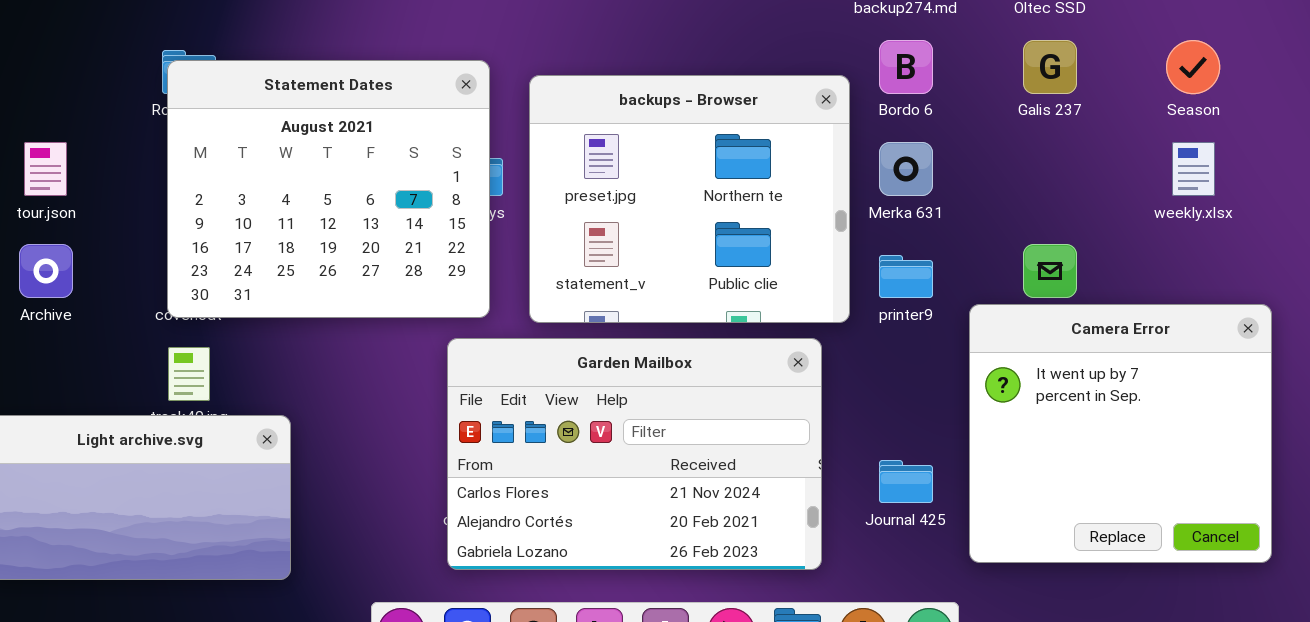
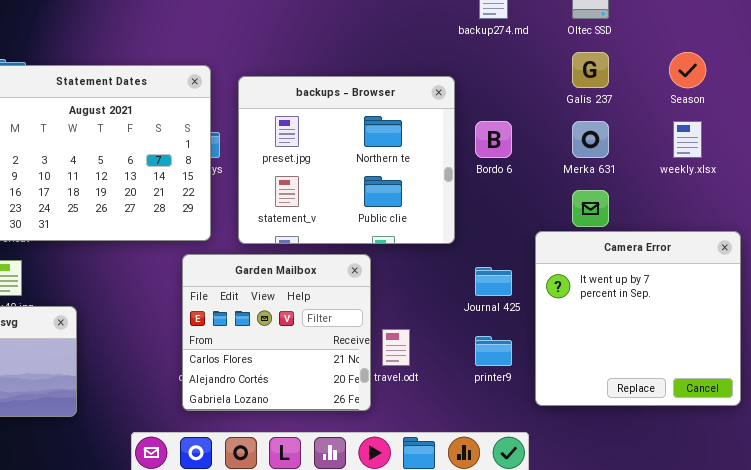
Bordo 6: [879,40,933,94] -> [475,121,512,158], moved
Merka 631: [879,142,933,196] -> [572,121,609,158], moved
printer9: [879,255,933,298] -> [475,336,512,366], moved
Garden Mailbox: [447,338,822,570] -> [182,254,371,411], resized
Journal 425: [879,460,933,503] -> [475,267,512,296], moved

